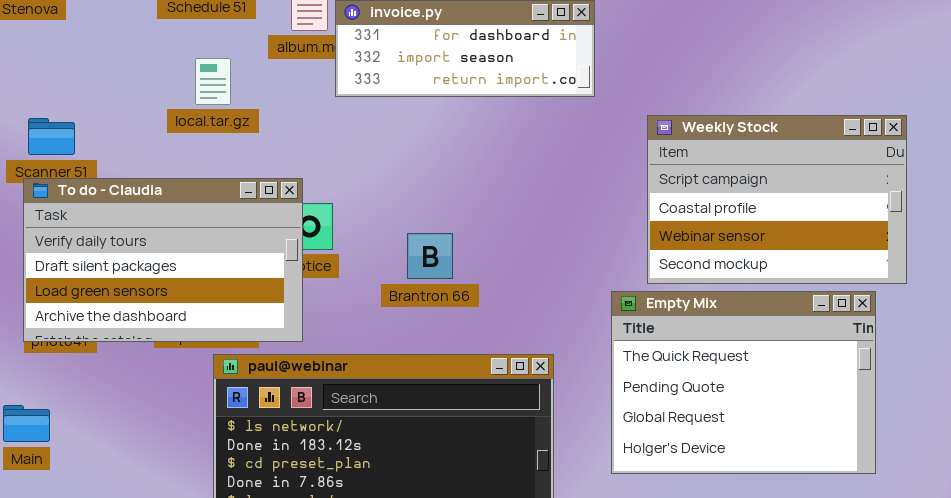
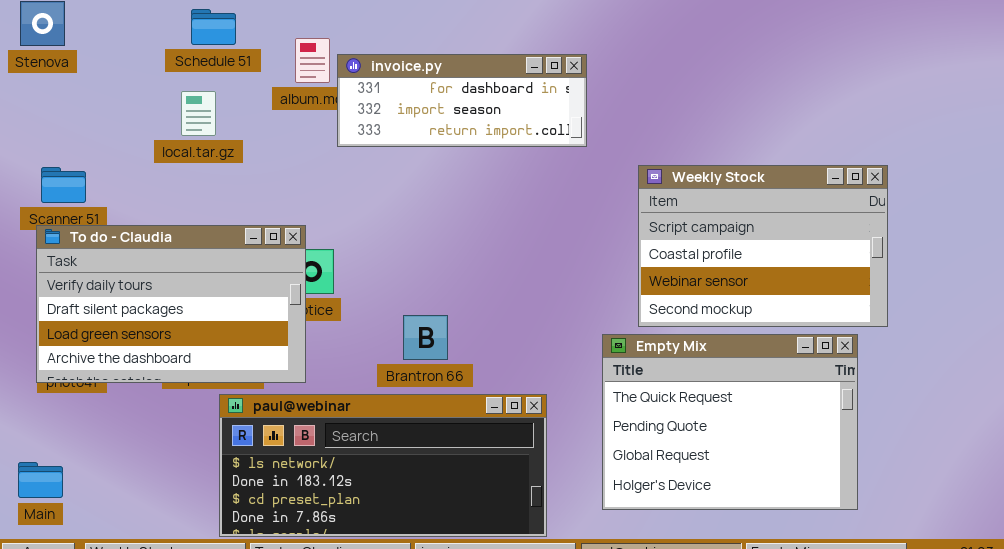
local.tar.gz: [195,58,231,105] -> [181,91,216,136], moved
Brantron 66: [407,233,453,279] -> [403,315,448,360], moved
Main: [3,405,50,442] -> [18,462,63,498], moved

